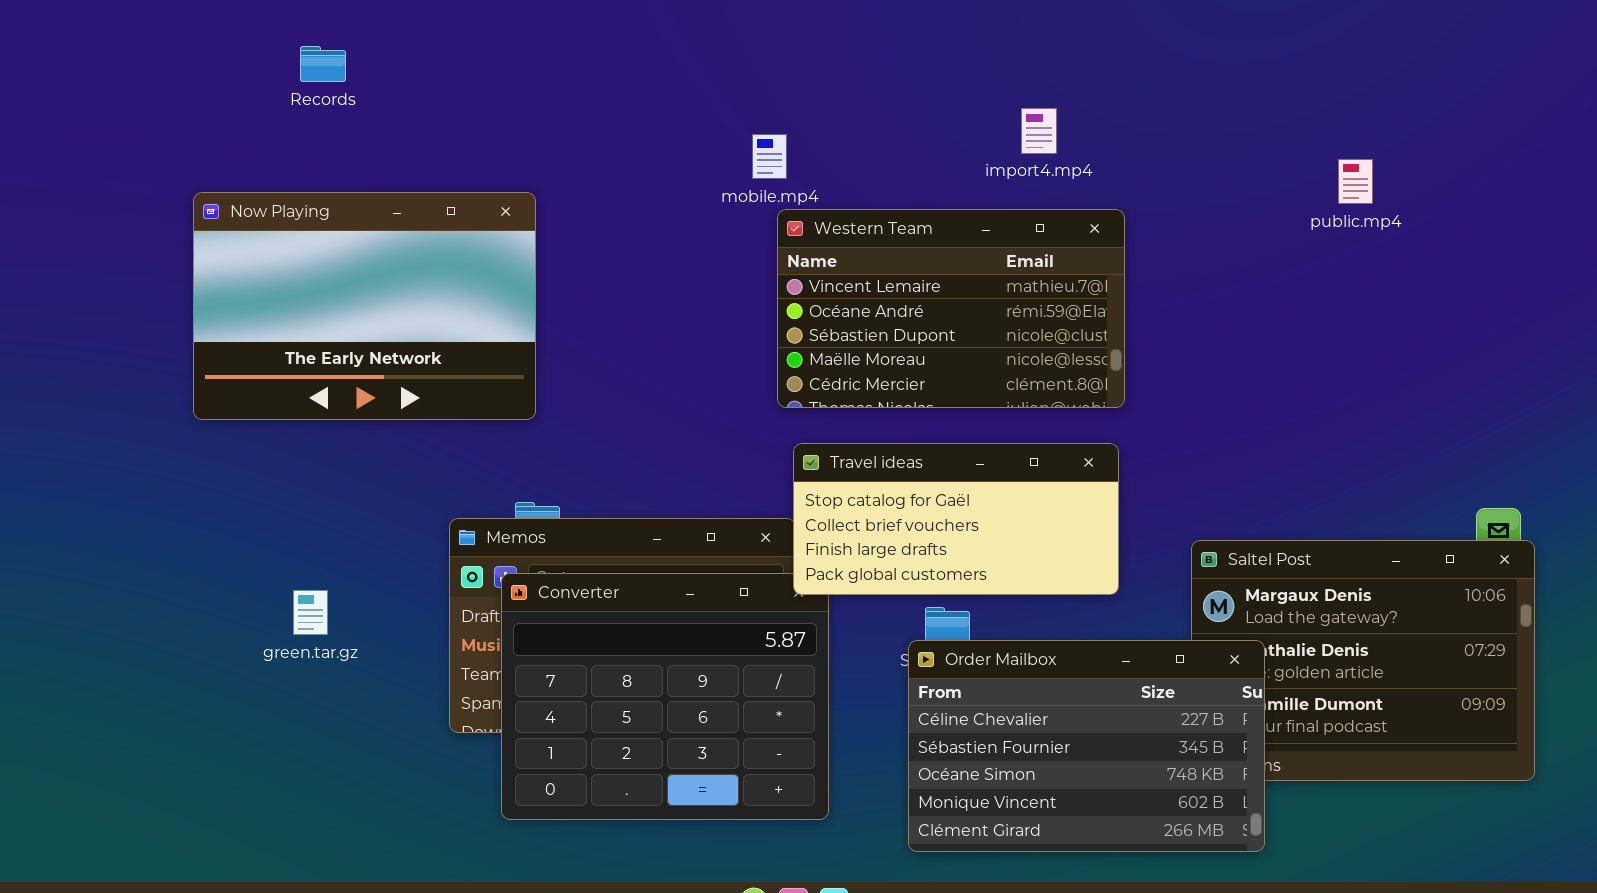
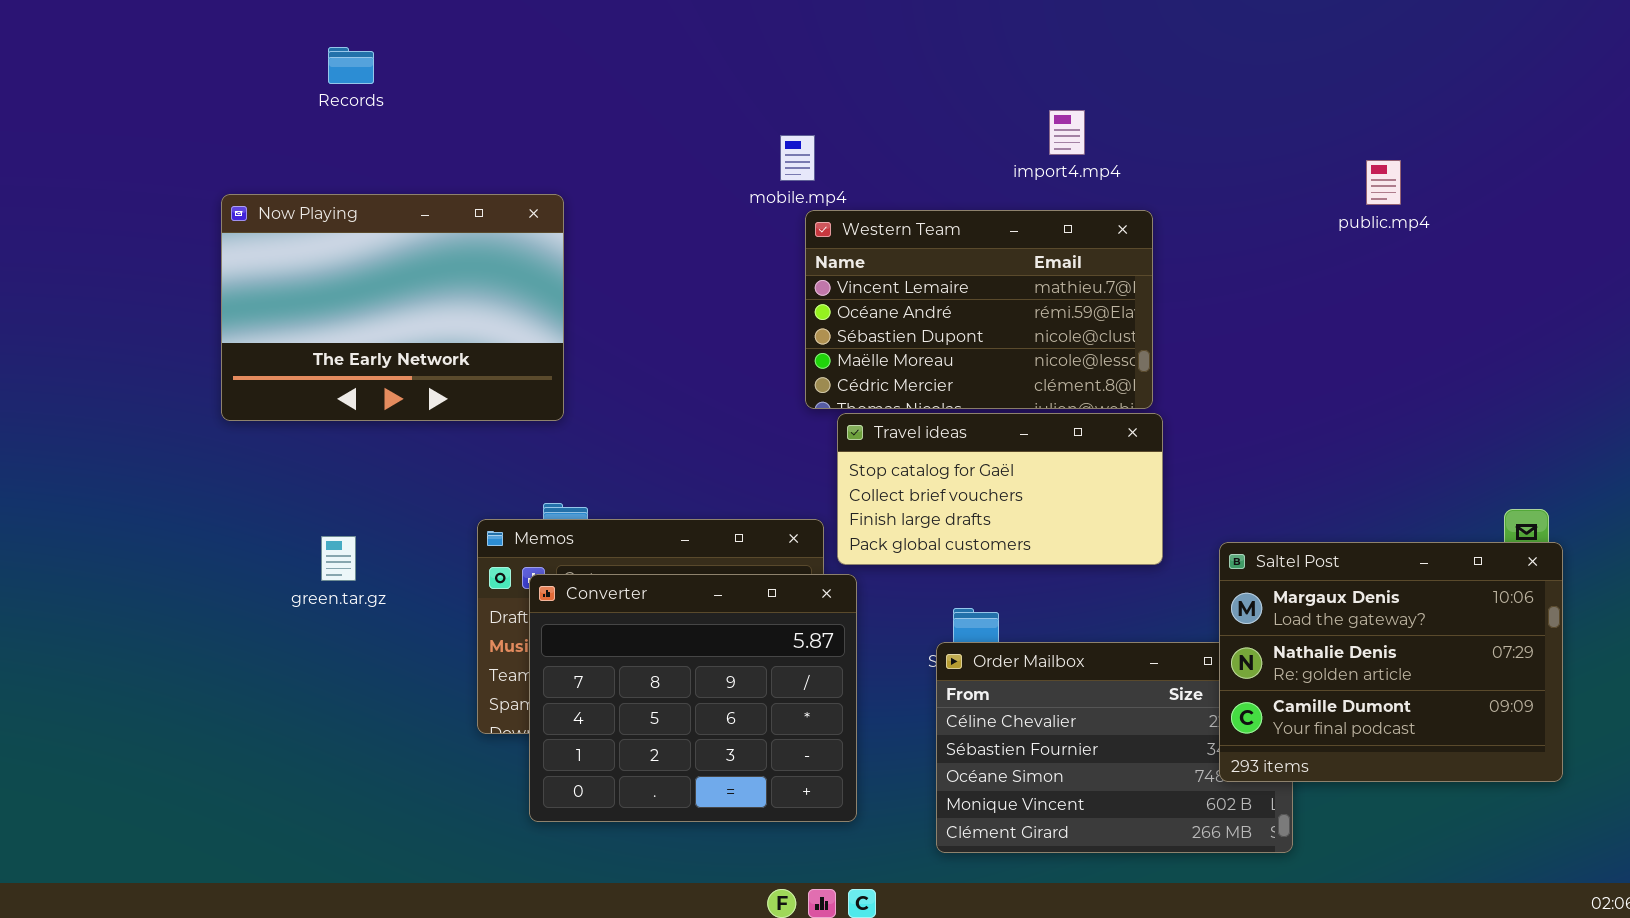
Travel ideas: [793,443,1119,595] -> [837,413,1163,565], moved
Saltel Post: [1191,540,1535,781] -> [1219,542,1563,782], raised
green.tar.gz: [293,590,328,635] -> [321,536,356,581], moved

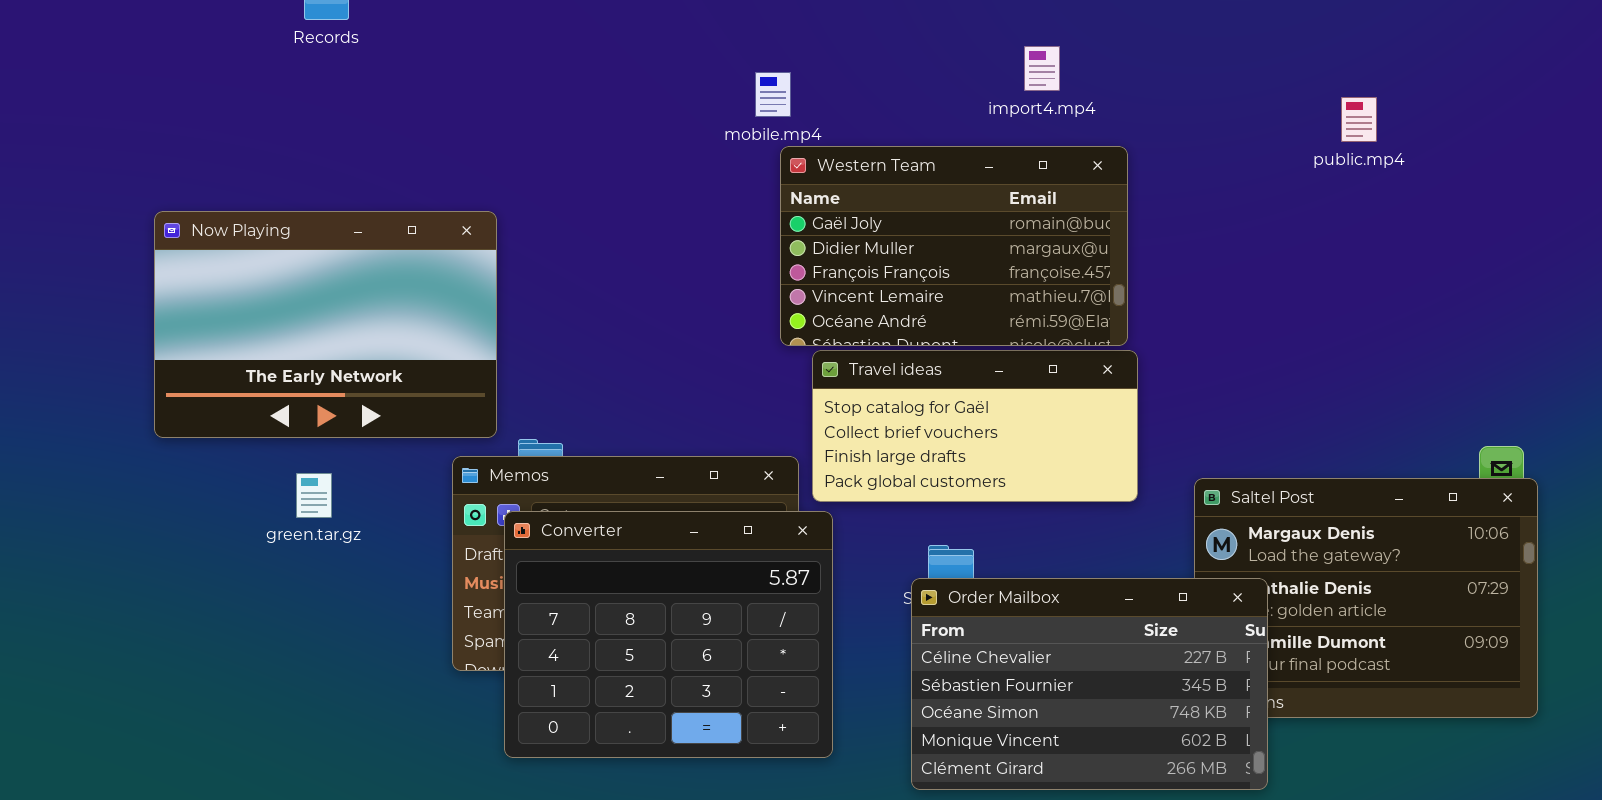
Now Playing: [221,194,564,421] -> [154,211,497,438], moved
Western Team: [805,210,1153,409] -> [780,146,1128,346], scrolled up 3 rows
Order Mailbox: [936,642,1293,853] -> [911,578,1268,790], raised

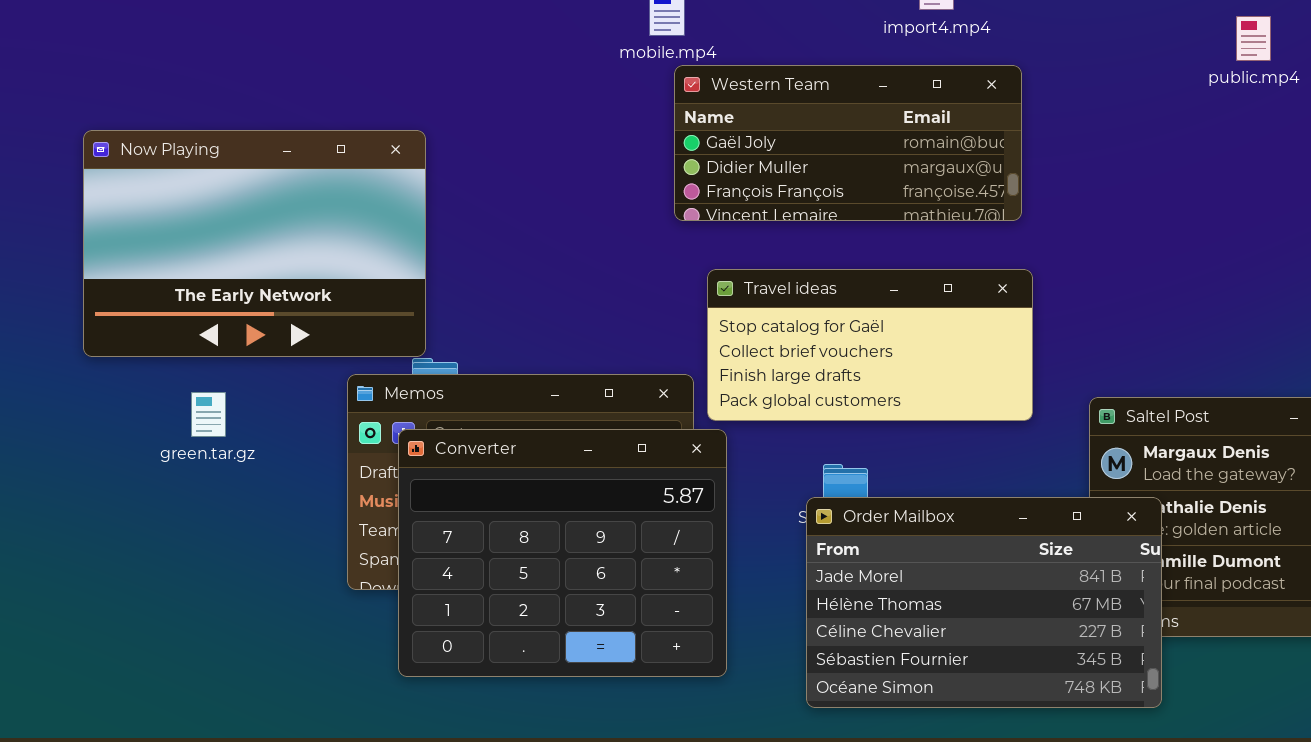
Western Team: [780,146,1128,346] -> [674,65,1022,221], resized
Now Playing: [154,211,497,438] -> [83,130,426,357], moved
Order Mailbox: [911,578,1268,790] -> [806,497,1162,708], scrolled up 2 rows

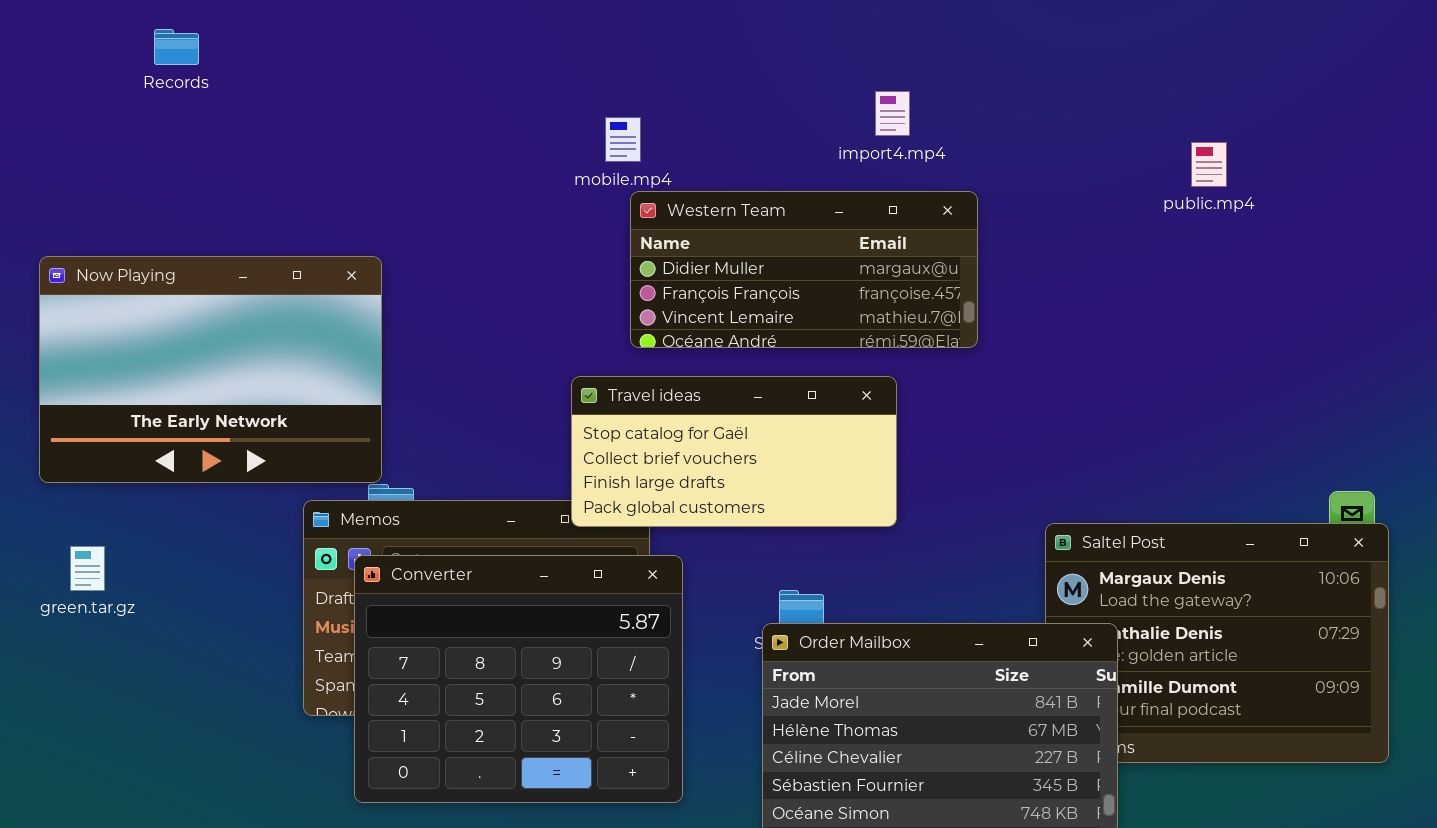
Western Team: [674,65,1022,221] -> [630,191,978,348], scrolled down 1 row
Travel ideas: [707,269,1033,421] -> [571,376,897,527], moved
green.tar.gz: [191,392,226,437] -> [70,546,105,591], moved

